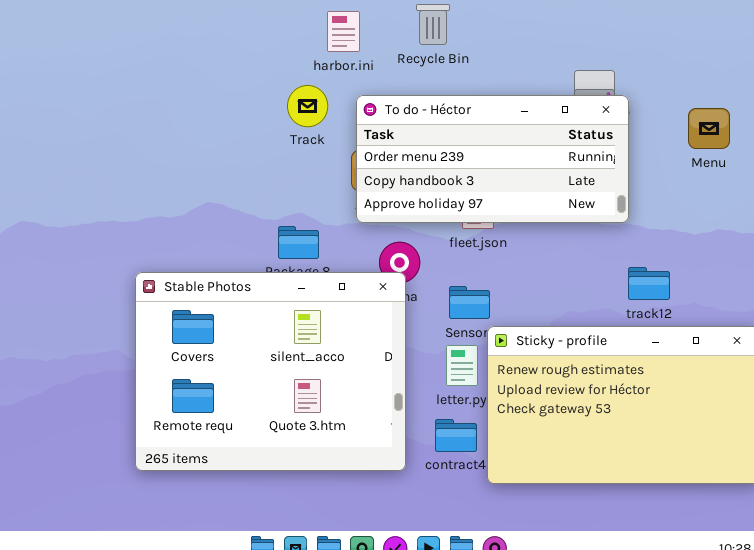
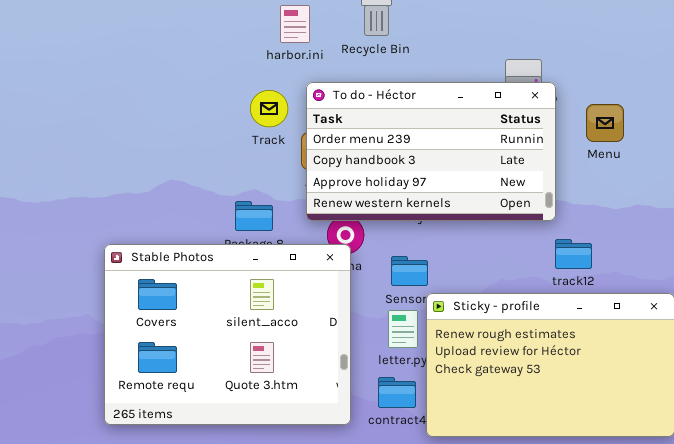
Track: [287,85,328,127] -> [250,90,288,127], moved
To do - Héctor: [356,95,629,223] -> [306,82,556,221], resized
Menu: [688,108,730,149] -> [586,104,624,142], moved

